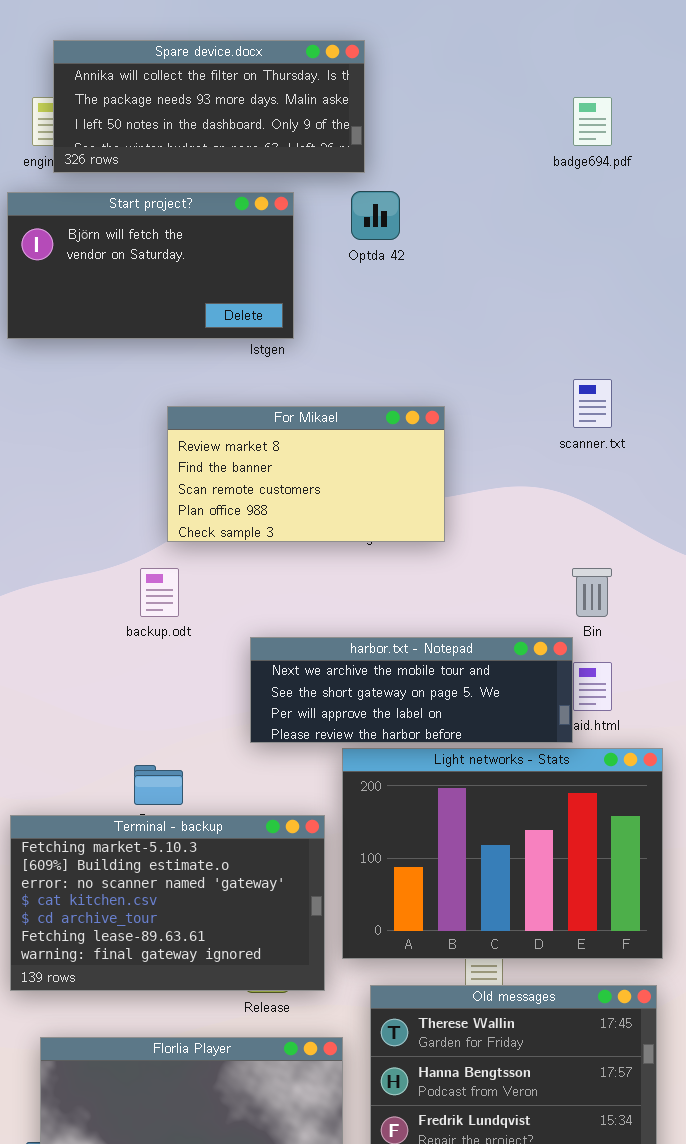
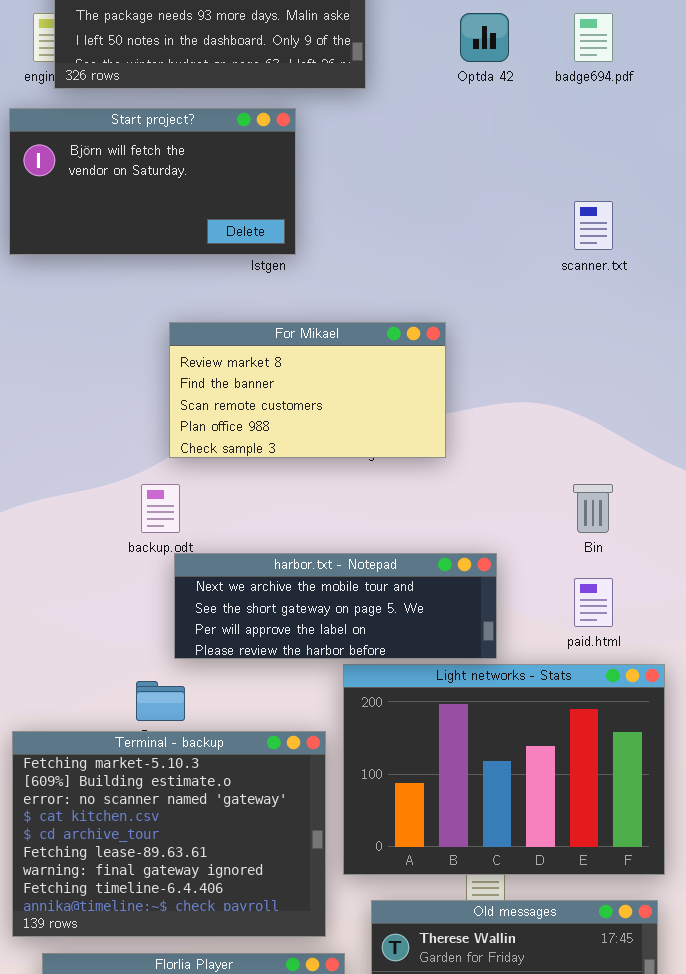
Optda 42: [351,191,400,240] -> [460,13,509,62], moved
scanner.txt: [573,379,612,428] -> [574,201,613,250], moved
harbor.txt - Notepad: [250,637,573,743] -> [174,553,497,659], moved
Terminal - backup: [10,815,325,991] -> [12,731,326,937], resized

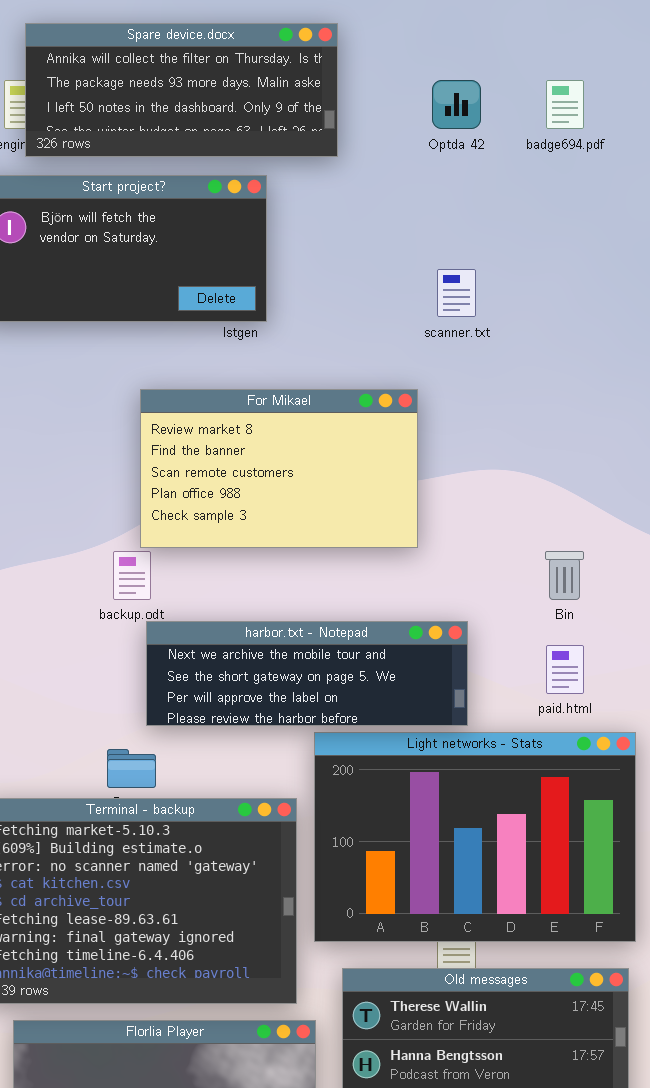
scanner.txt: [574,201,613,250] -> [437,269,476,317], moved
For Mikael: [169,322,446,458] -> [140,389,418,548], resized

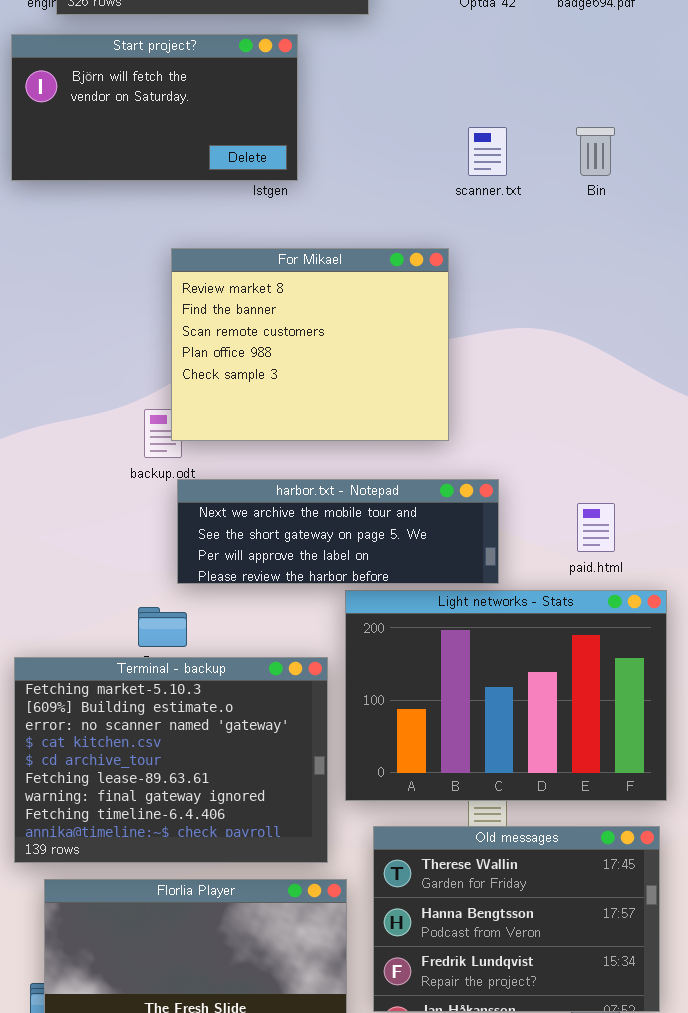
For Mikael: [140,389,418,548] -> [171,248,449,441], resized
Bin: [545,551,584,600] -> [576,127,615,176], moved

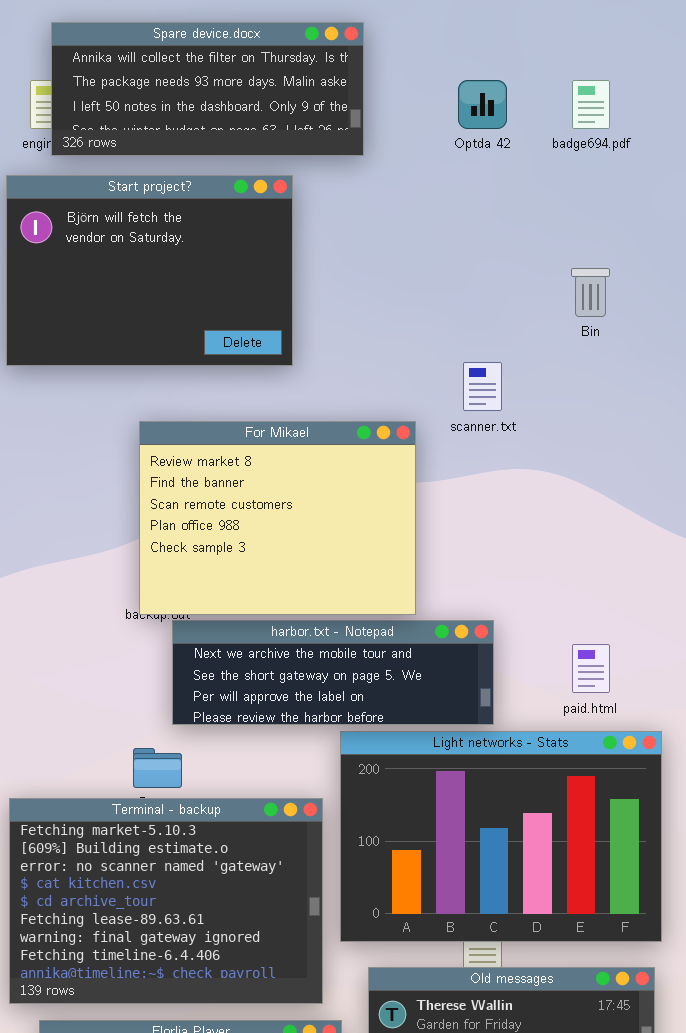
Start project?: [11,34,298,181] -> [6,175,293,366], resized
scanner.txt: [468,127,507,176] -> [463,362,502,411], moved
For Mikael: [171,248,449,441] -> [139,421,416,615], moved

